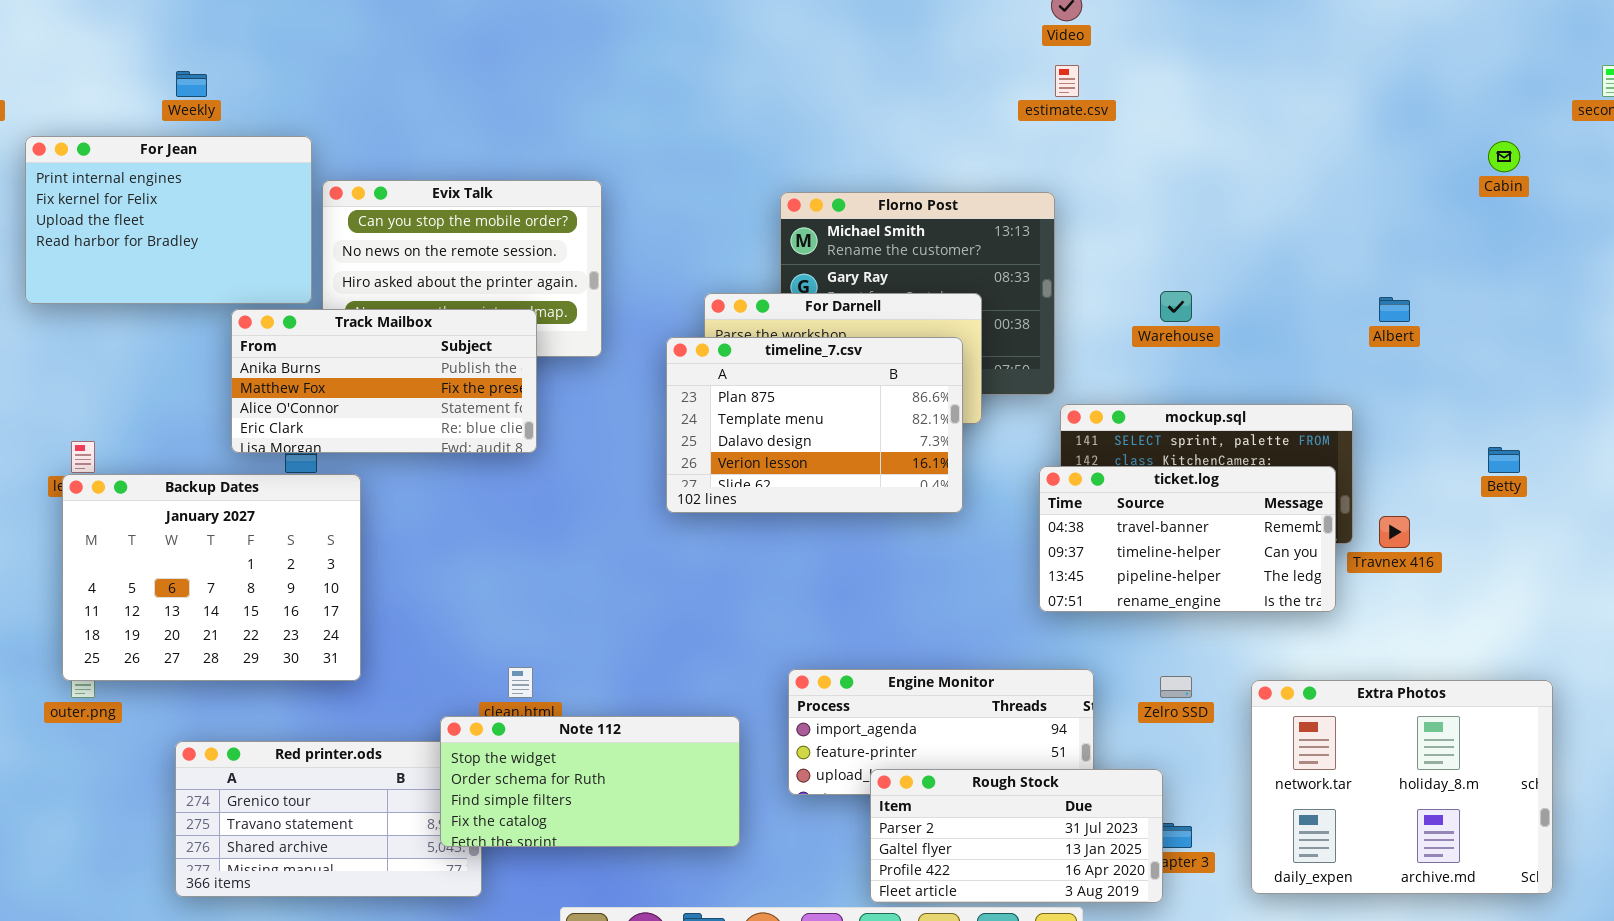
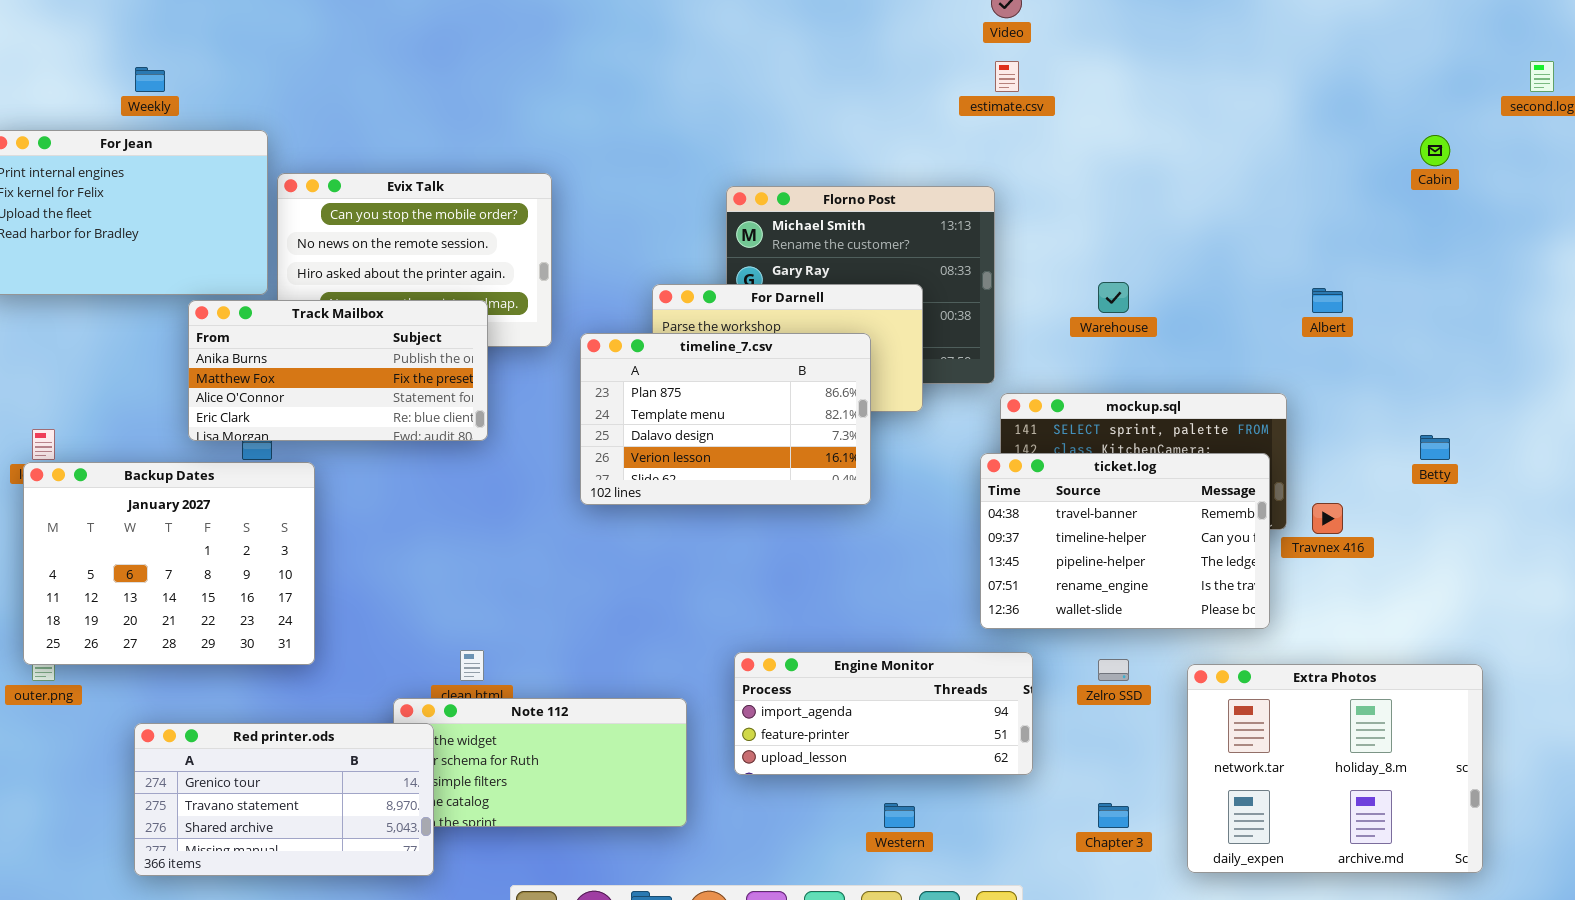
timeline_7.csv: [666,337,963,513] -> [580,333,871,505], moved
ticket.log: [1039,466,1336,612] -> [980,453,1270,629], resized
Red printer.ods: [175,741,482,897] -> [134,723,434,876], raised
Rough Stock: [870,769,1163,903] -> none, closed

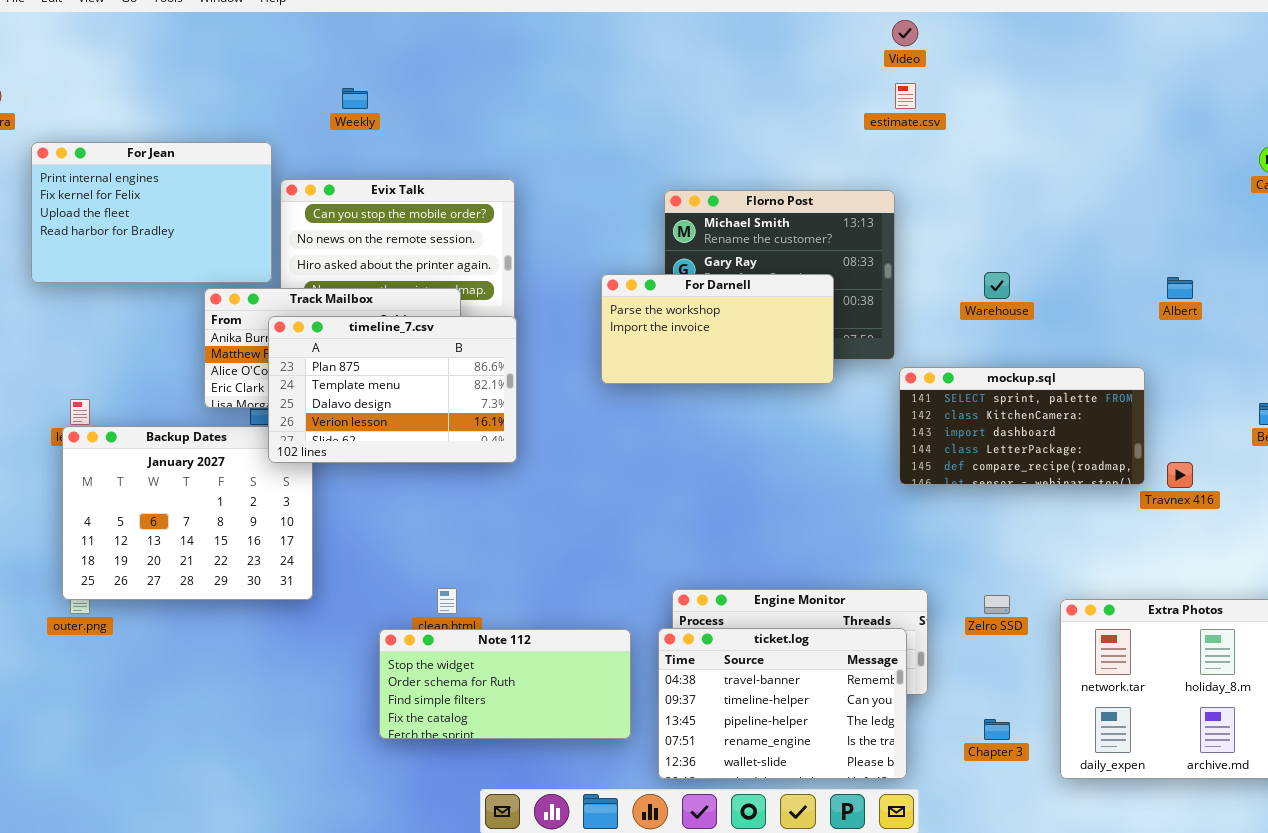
Weekly: [135,67,165,92] -> [342,88,368,109], moved
timeline_7.csv: [580,333,871,505] -> [268,316,517,463], moved
ticket.log: [980,453,1270,629] -> [658,628,907,779], moved
Red printer.ods: [134,723,434,876] -> none, closed

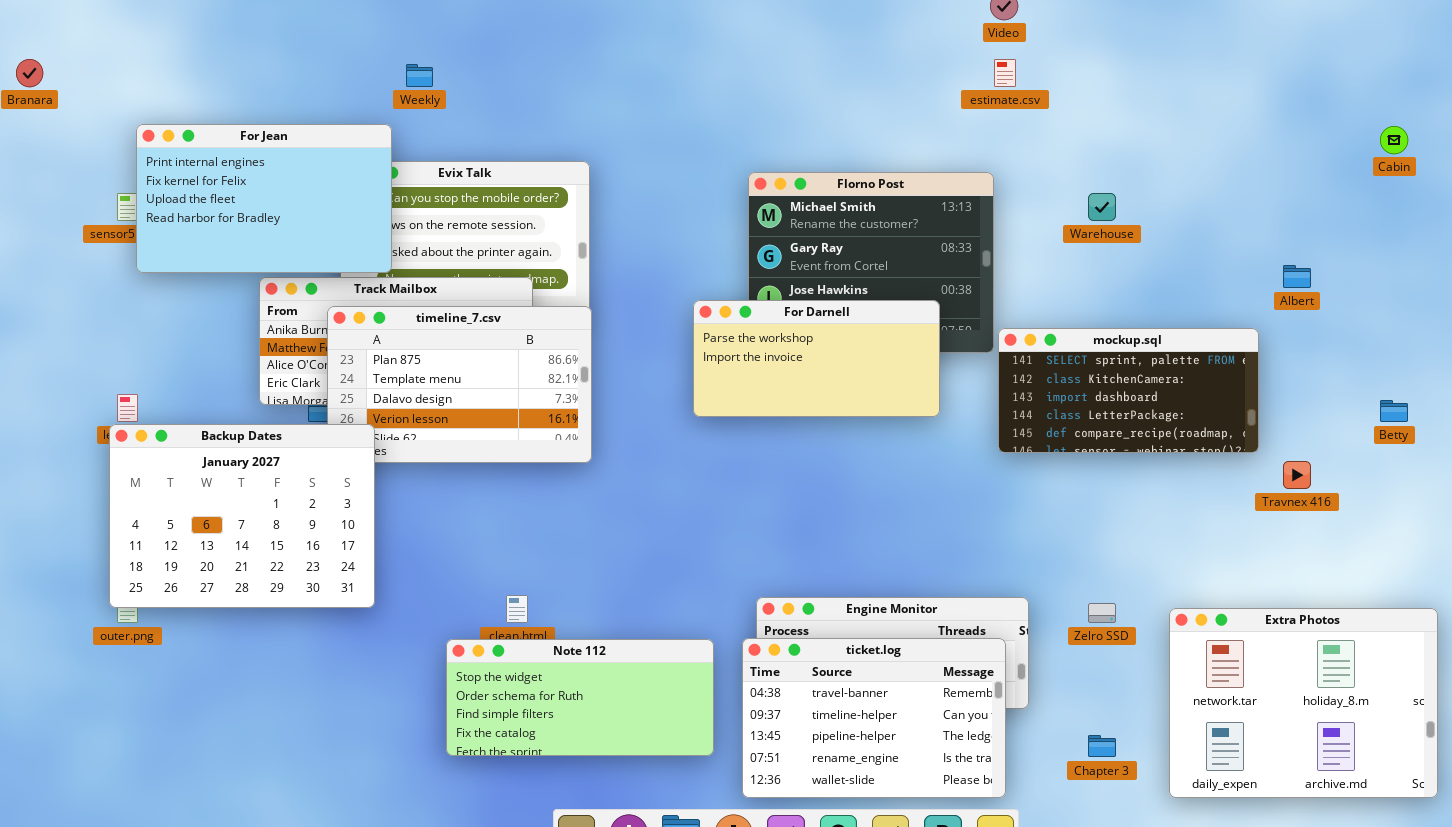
For Jean: [31,142,272,283] -> [136,124,392,273], moved
Warehouse: [984,272,1010,299] -> [1088,193,1116,221], moved
For Darnell: [601,274,834,384] -> [693,300,940,417], moved
mockup.sql: [899,367,1145,485] -> [998,328,1259,453], moved
Backup Dates: [62,426,313,600] -> [109,424,375,608], raised

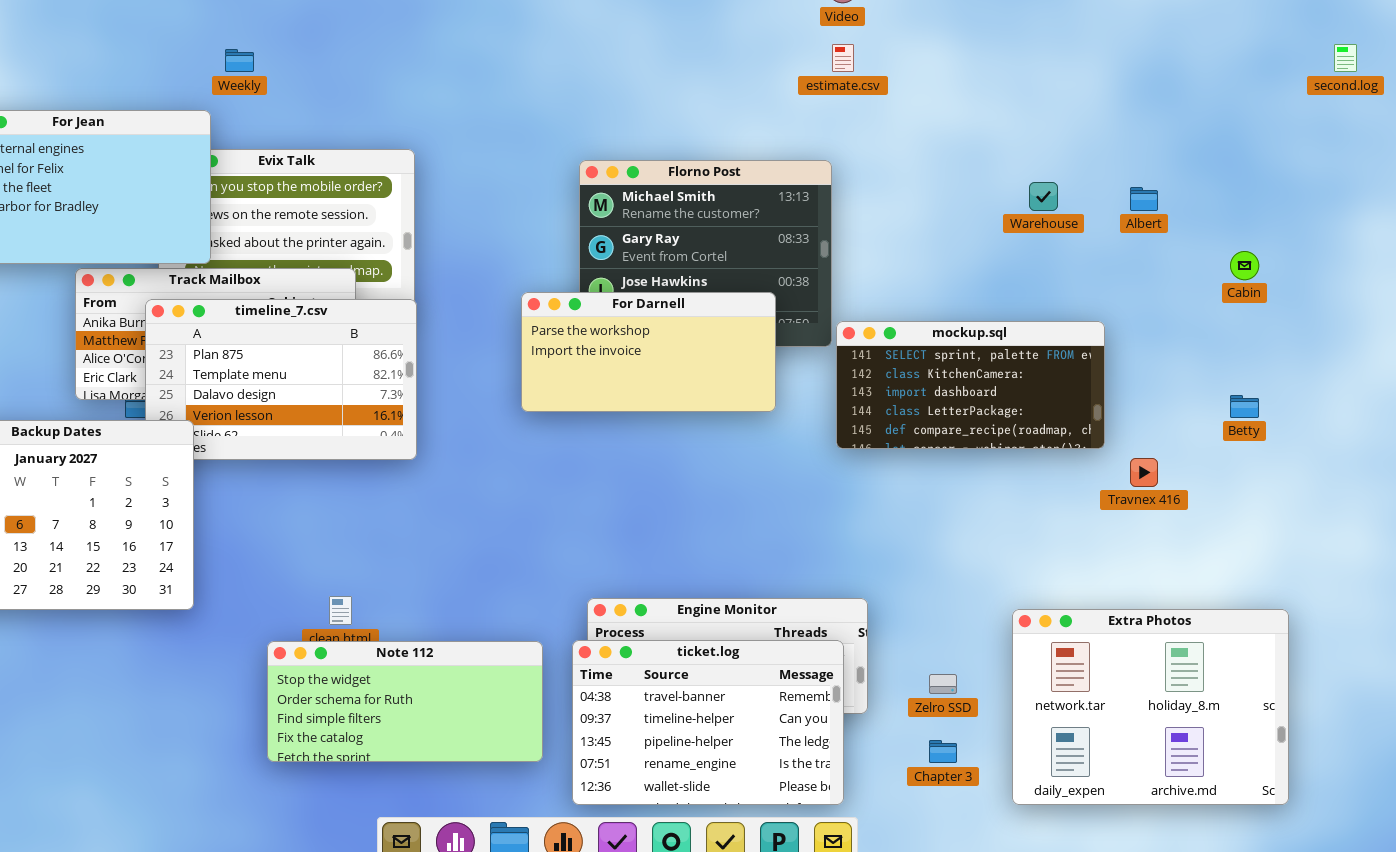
Cabin: [1380,126,1408,154] -> [1230,251,1259,280], moved
Warehouse: [1088,193,1116,221] -> [1029,182,1058,211], moved
Albert: [1283,265,1311,288] -> [1130,187,1158,211], moved
Zelro SSD: [1088,603,1116,623] -> [929,674,957,694], moved

